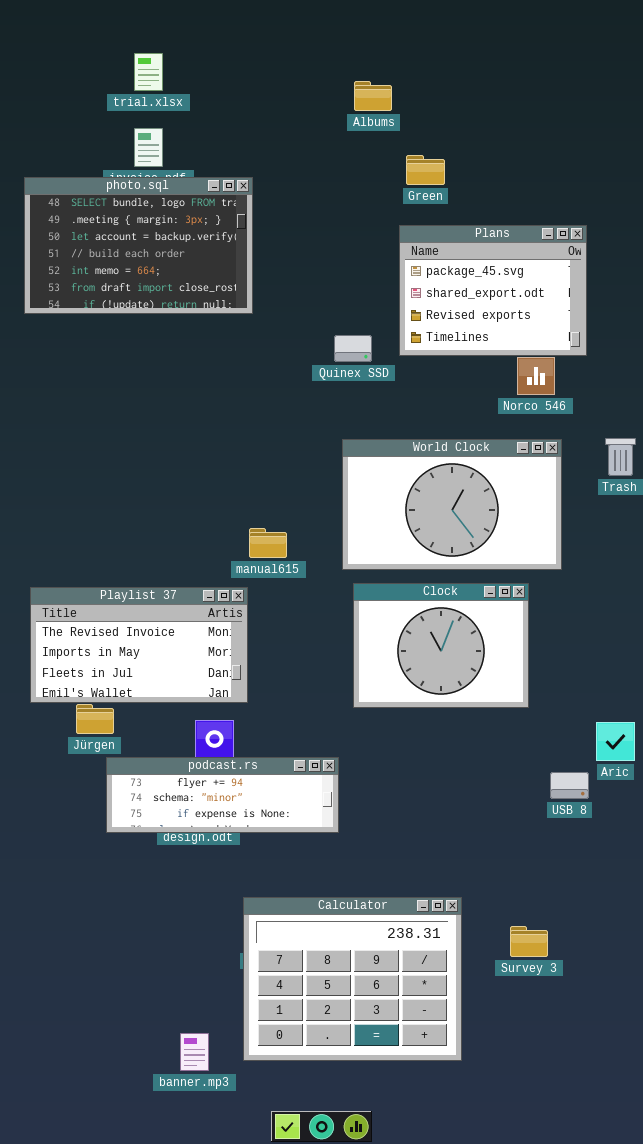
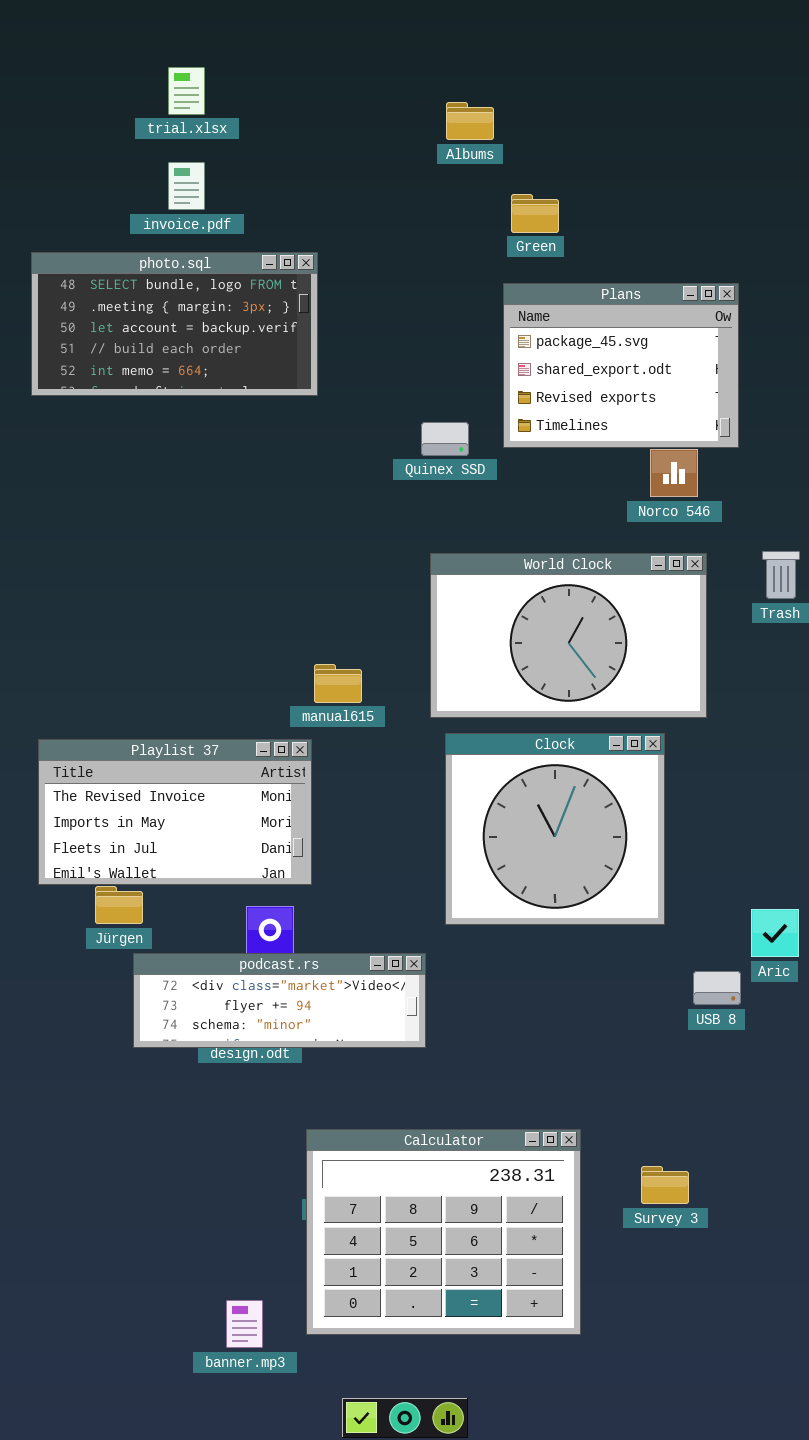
photo.sql: [24,177,253,314] -> [31,252,318,396], resized
Clock: [353,583,529,708] -> [445,733,665,925], resized
podcast.rs: [106,757,339,833] -> [133,953,426,1048], scrolled up 1 row

